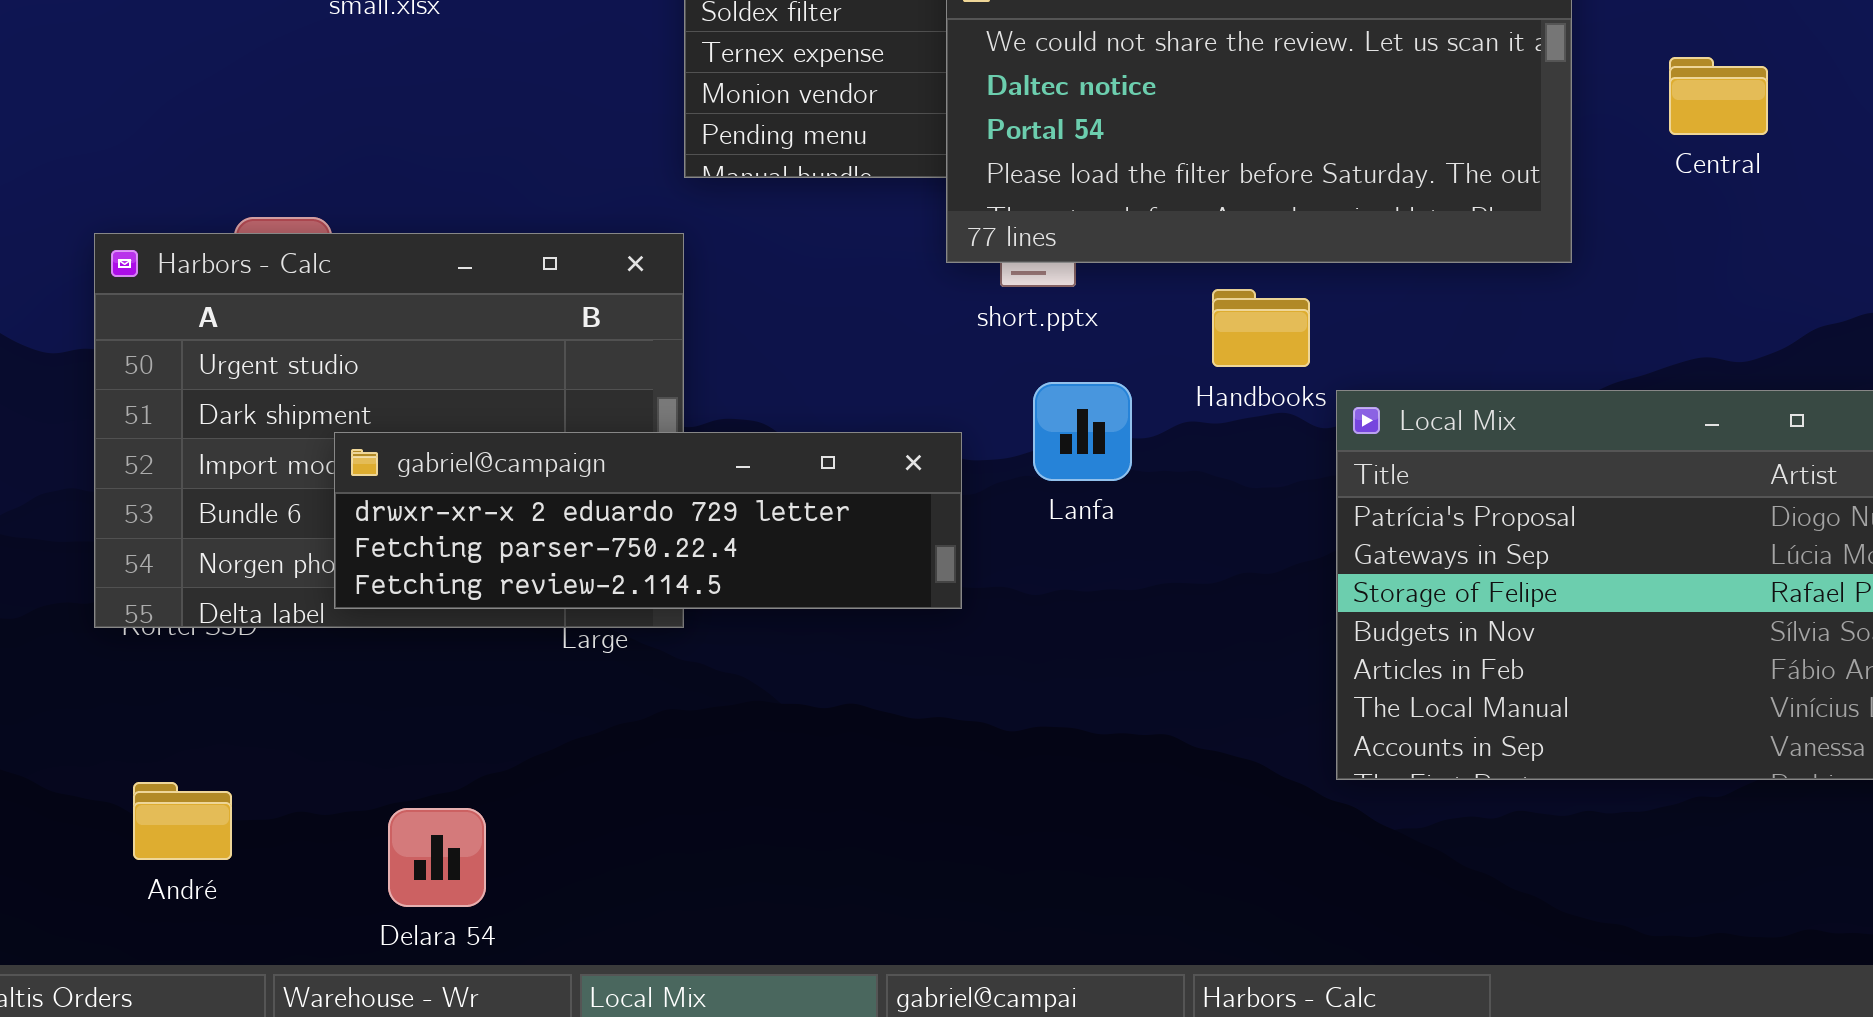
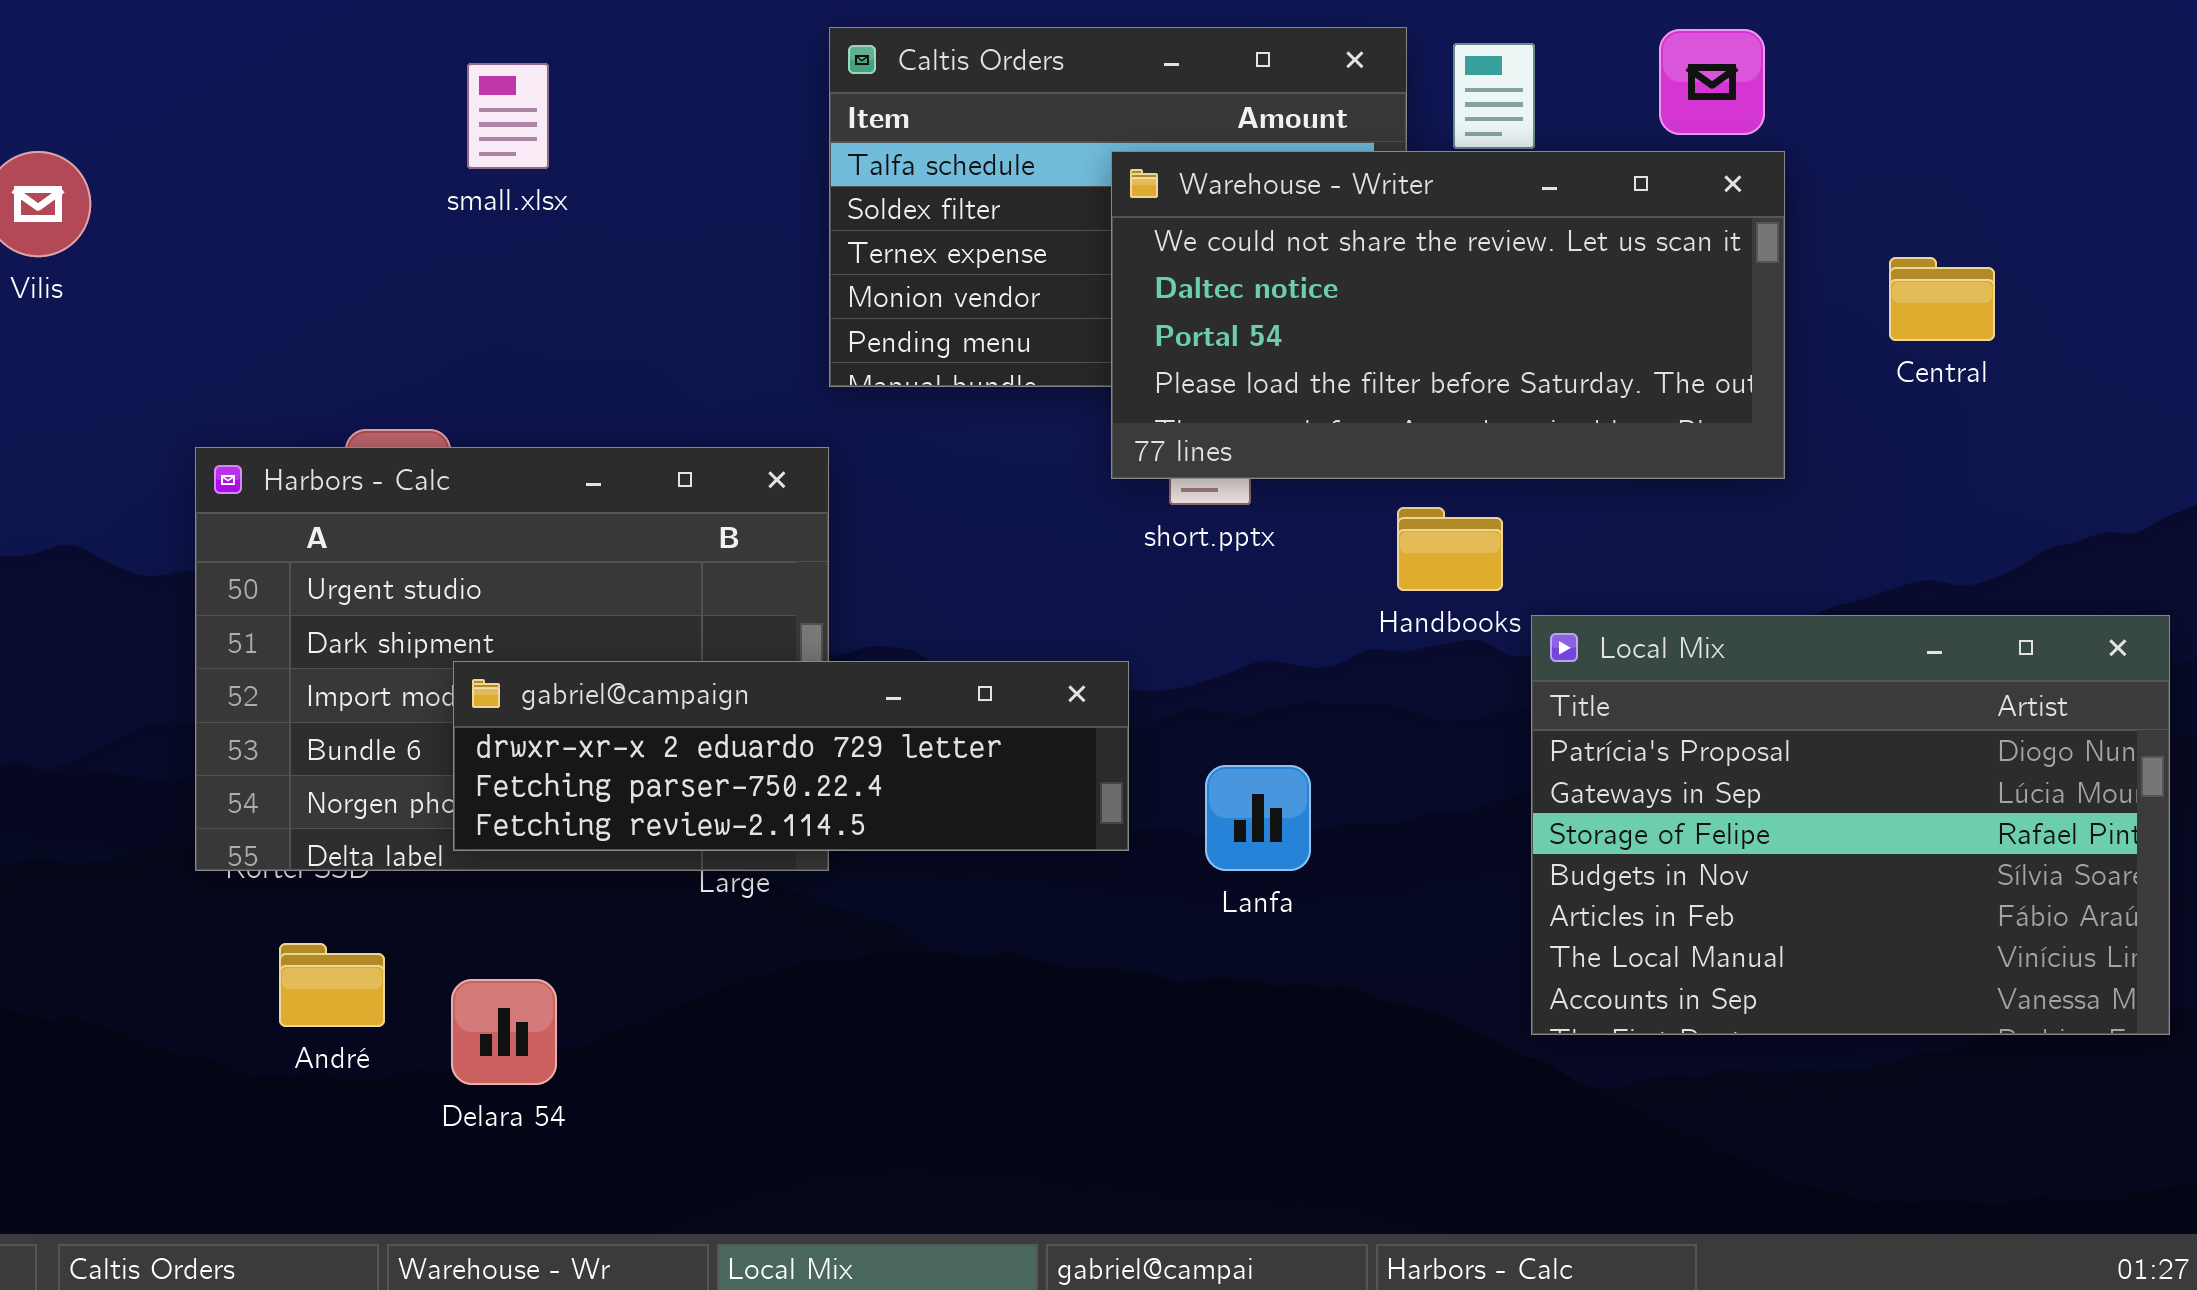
Lanfa: [1033,382,1132,481] -> [1205,765,1311,871], moved
André: [133,782,232,860] -> [279,943,385,1027], moved
Delara 54: [388,808,486,907] -> [451,979,557,1085], moved

